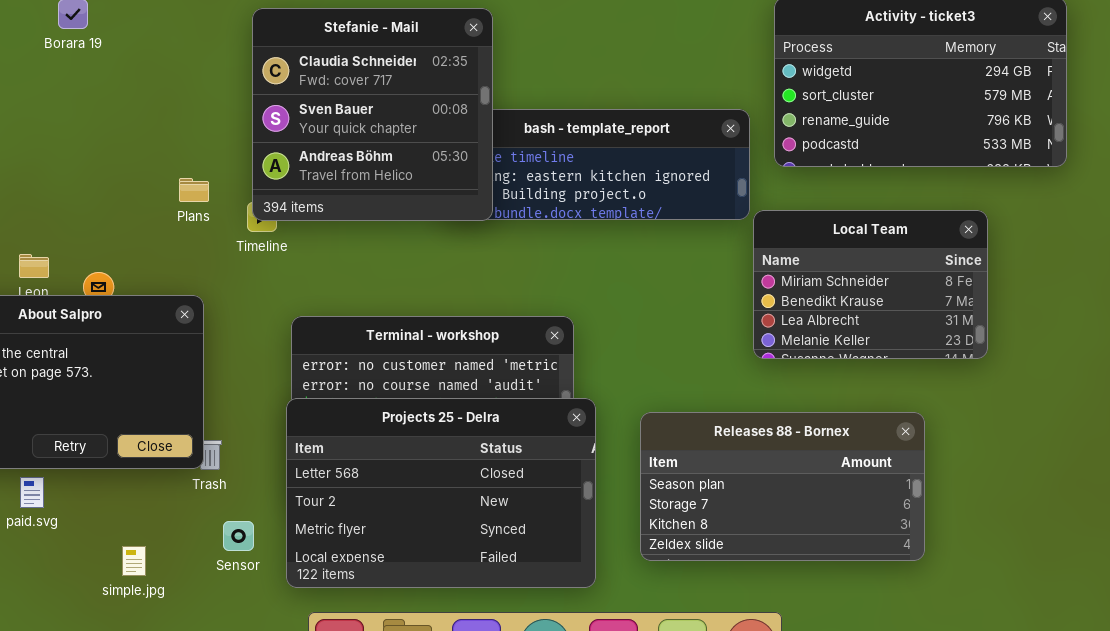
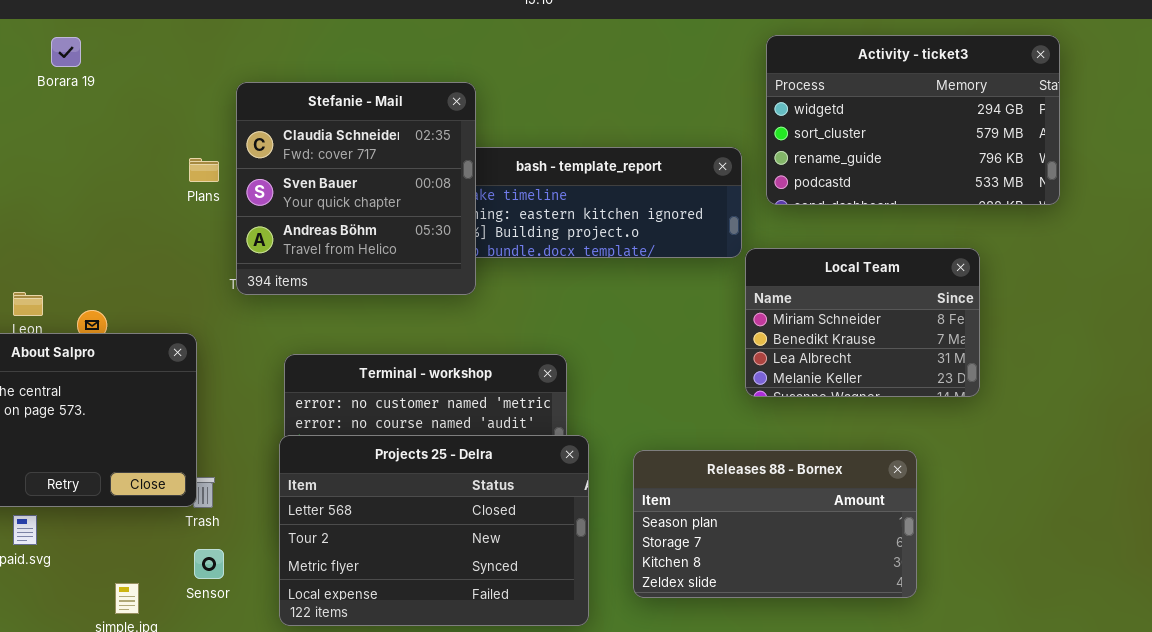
Stefanie - Mail: [252,8,493,221] -> [236,82,476,295], moved
Plans: [179,178,209,202] -> [189,158,219,182], moved
Sensor: [223,521,254,551] -> [194,549,224,579], moved

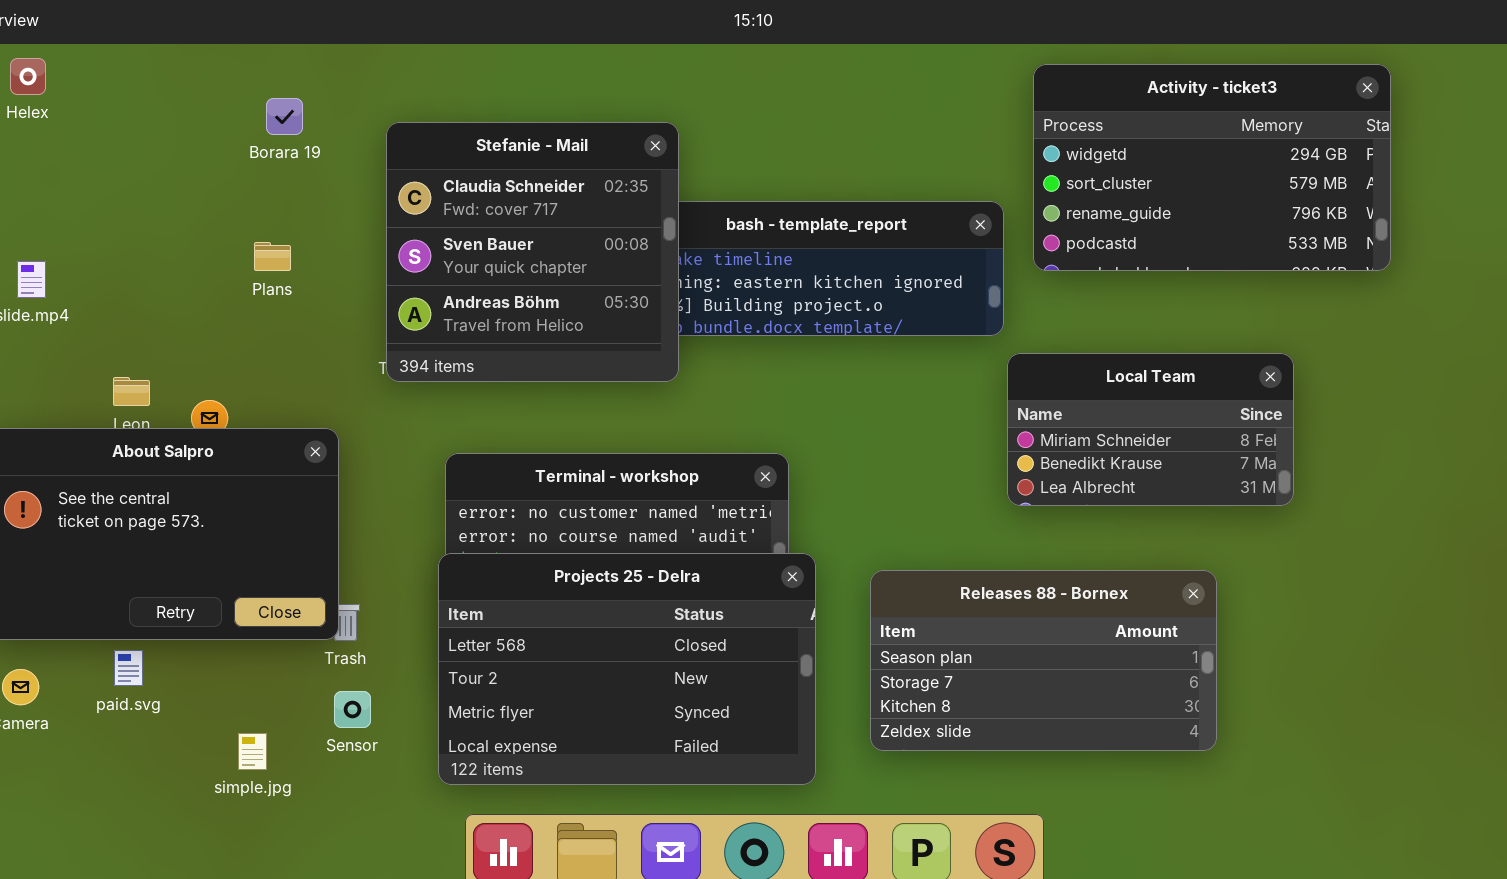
Borara 19: [51,37,81,67] -> [266,98,303,135], moved
Plans: [189,158,219,182] -> [254,242,291,271], moved
Local Team: [745,248,980,397] -> [1007,353,1294,506], resized

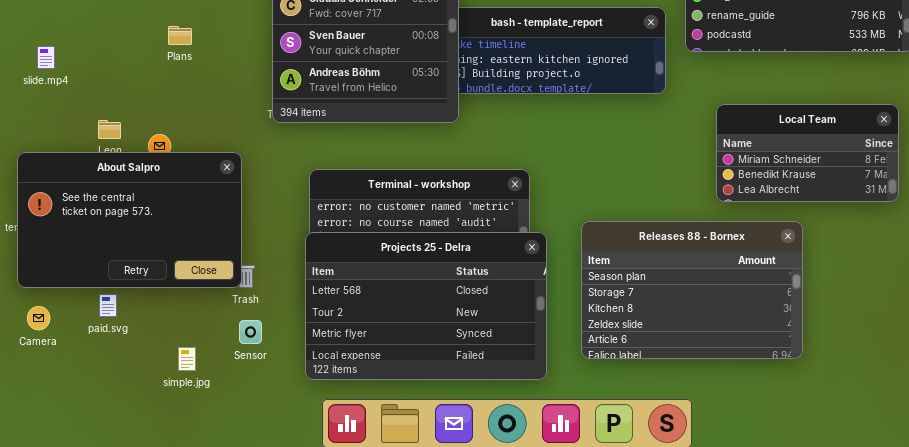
Plans: [254,242,291,271] -> [168,26,192,45], moved
Local Team: [1007,353,1294,506] -> [716,104,899,202], moved
Releases 88 - Bornex: [870,570,1217,751] -> [581,221,803,359], resized

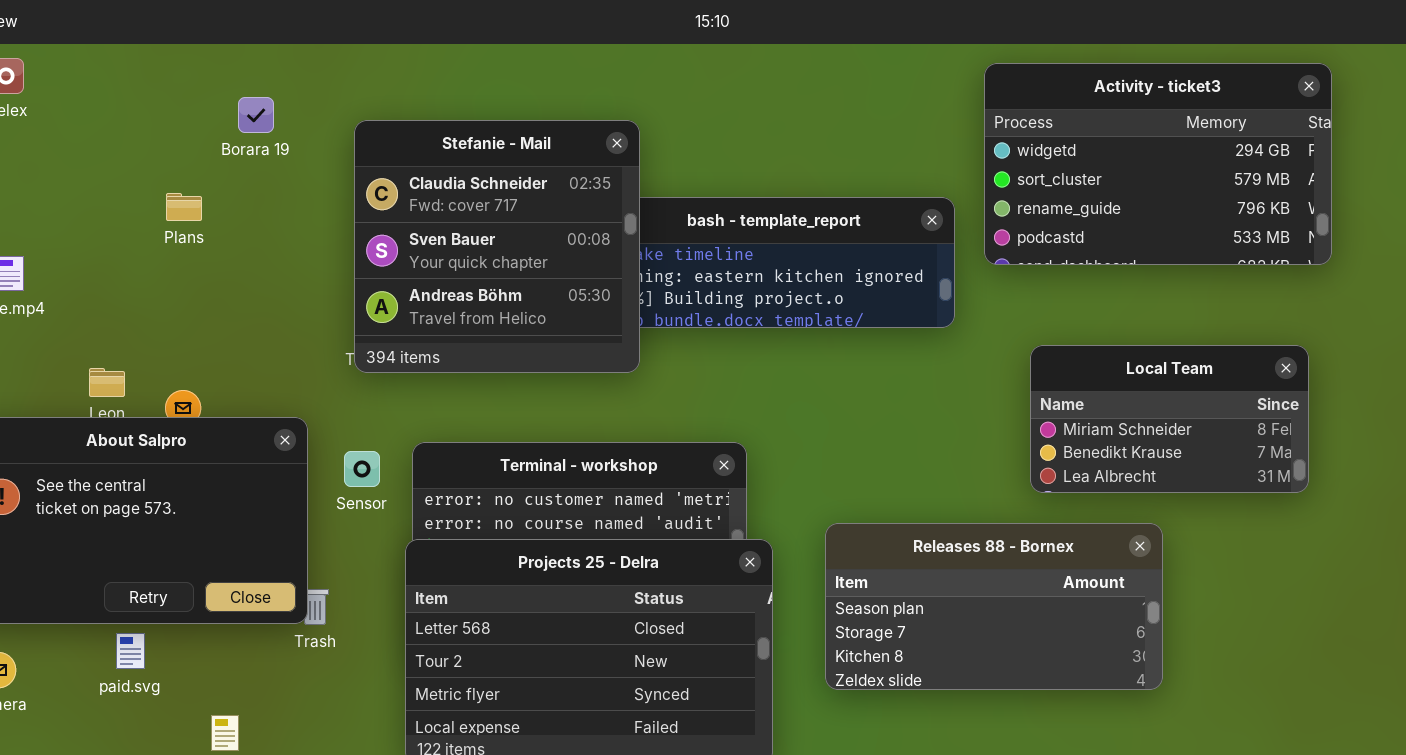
Plans: [168,26,192,45] -> [166,193,202,221], moved
Releases 88 - Bornex: [581,221,803,359] -> [825,523,1163,690], resized
paid.svg: [99,294,117,317] -> [116,633,145,669], moved
Sensor: [239,320,262,344] -> [344,451,380,487], moved

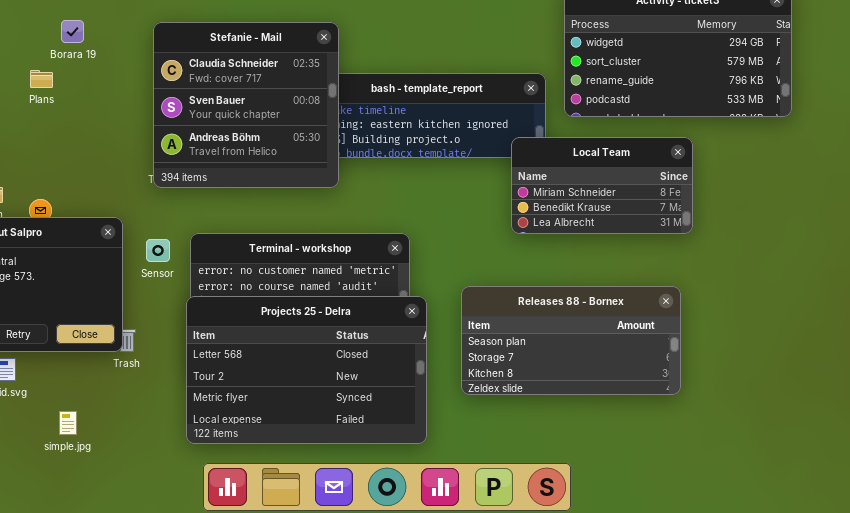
Borara 19: [238,97,274,133] -> [61,20,84,43], moved
Local Team: [1030,345,1309,493] -> [511,137,693,234], moved

